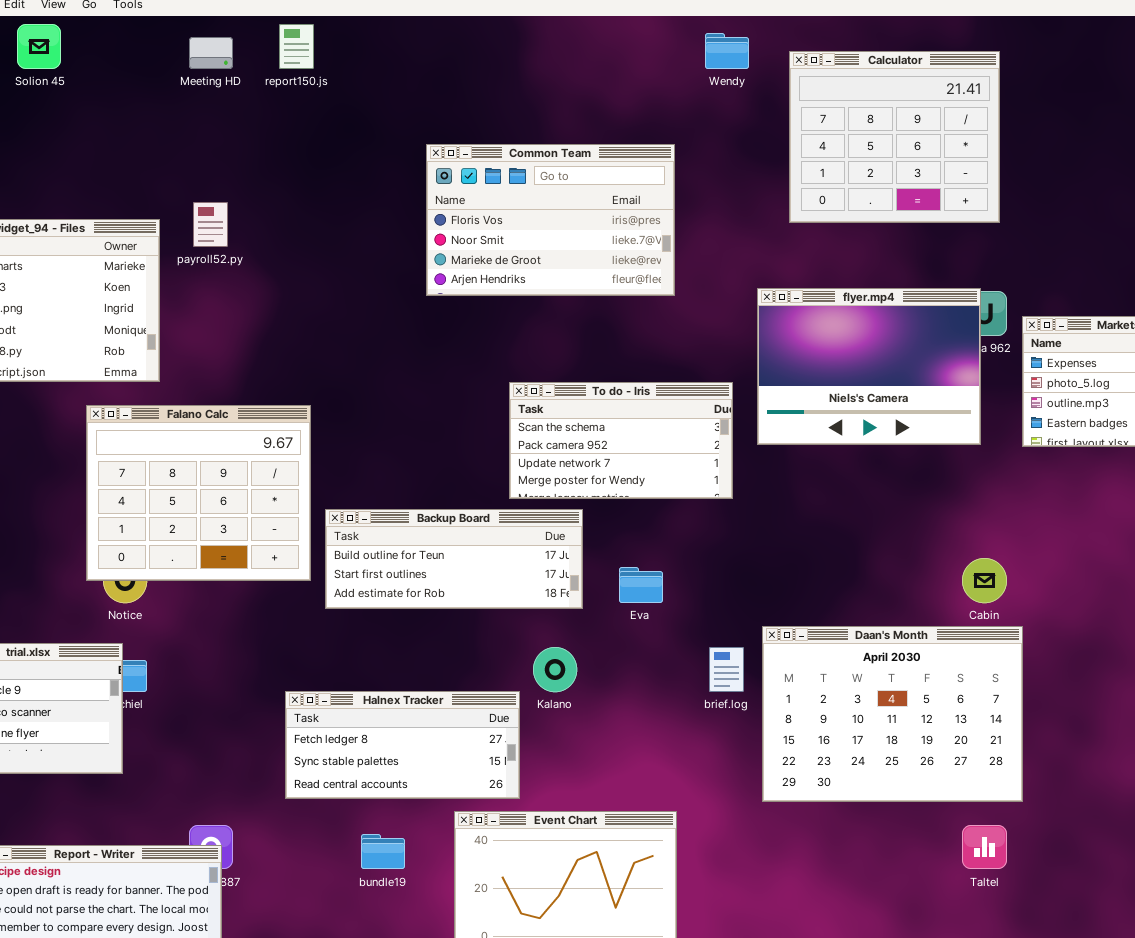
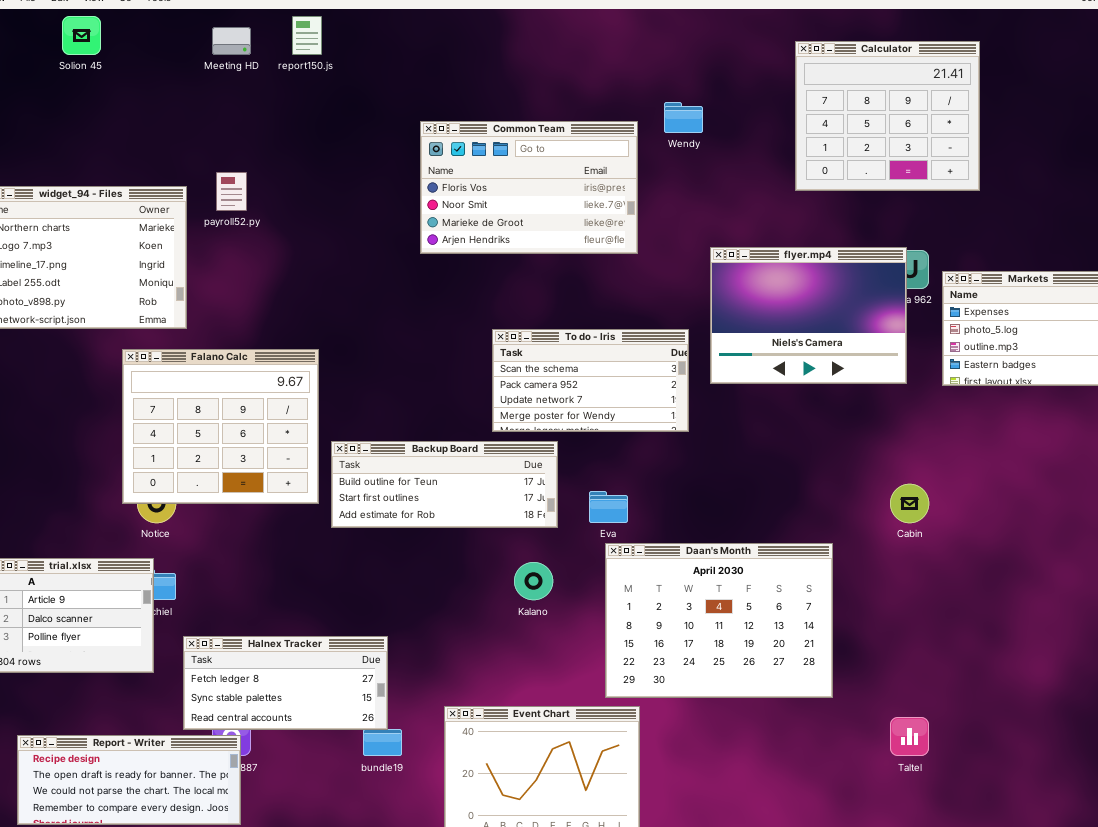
Wendy: [705,33,749,69] -> [664,102,703,133], moved
Calculator: [789,51,1000,223] -> [795,41,980,191], moved
Daan's Month: [762,626,1023,802] -> [605,543,833,698], moved
Halnex Tracker: [285,691,520,799] -> [183,636,388,730], moved

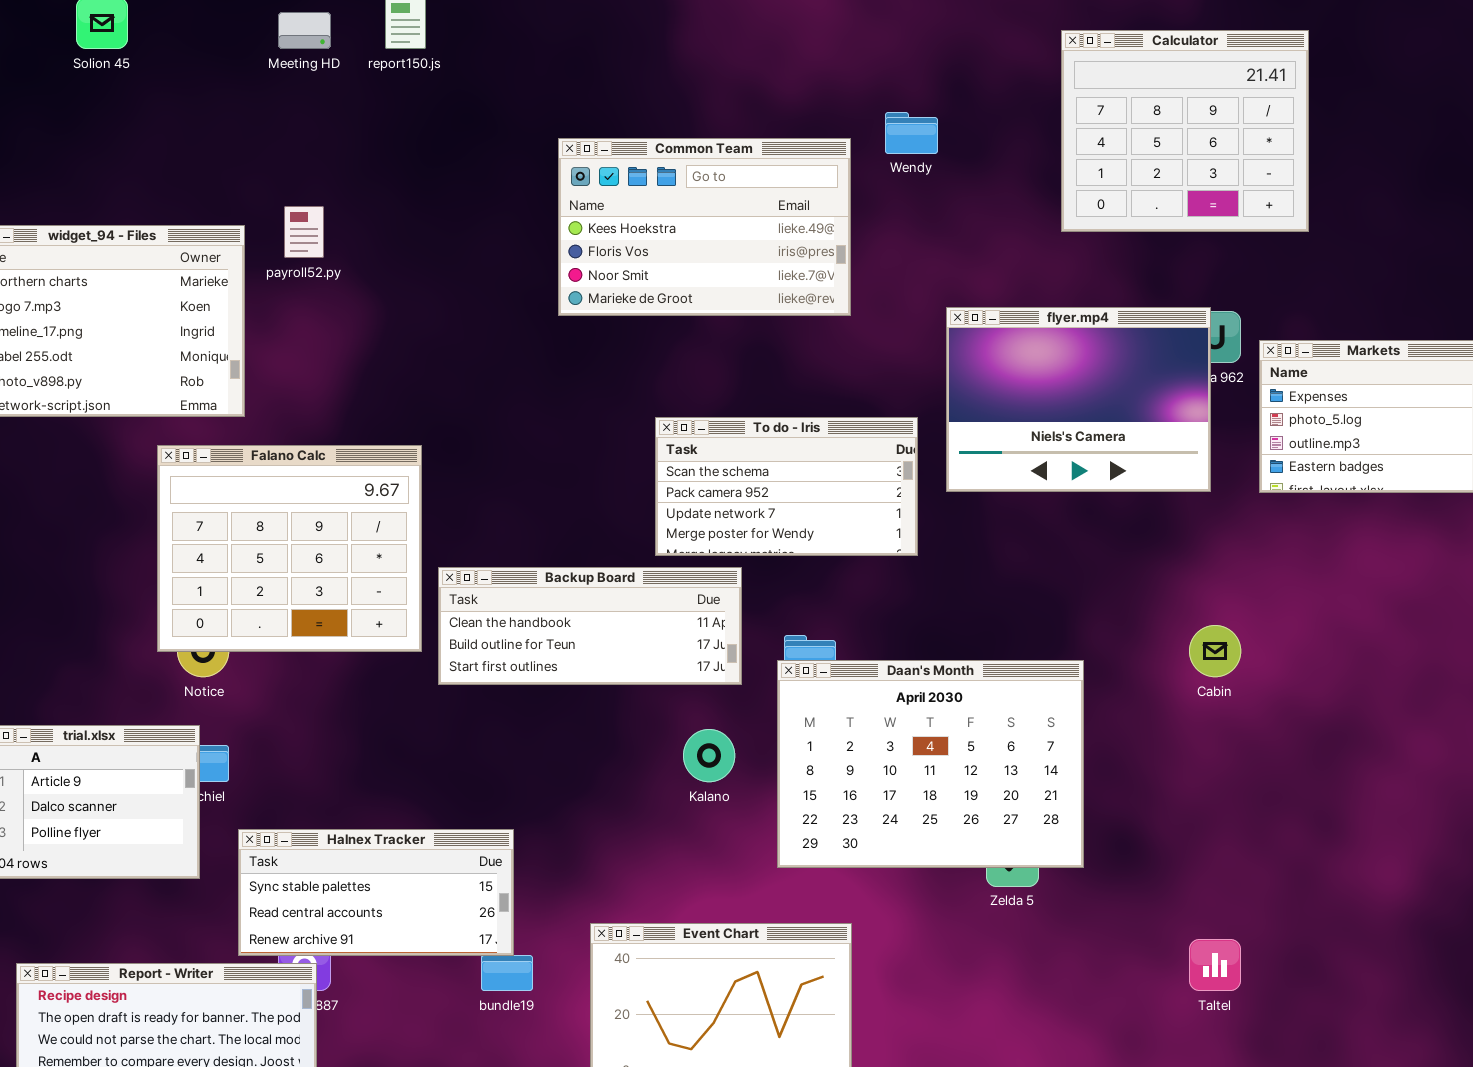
Common Team: [420,121,638,254] -> [558,138,851,316], scrolled up 1 row
Backup Board: [331,441,558,528] -> [438,567,742,685], scrolled up 1 row
Daan's Month: [605,543,833,698] -> [777,660,1084,868], moved
Halnex Tracker: [183,636,388,730] -> [238,829,514,956], scrolled down 1 row

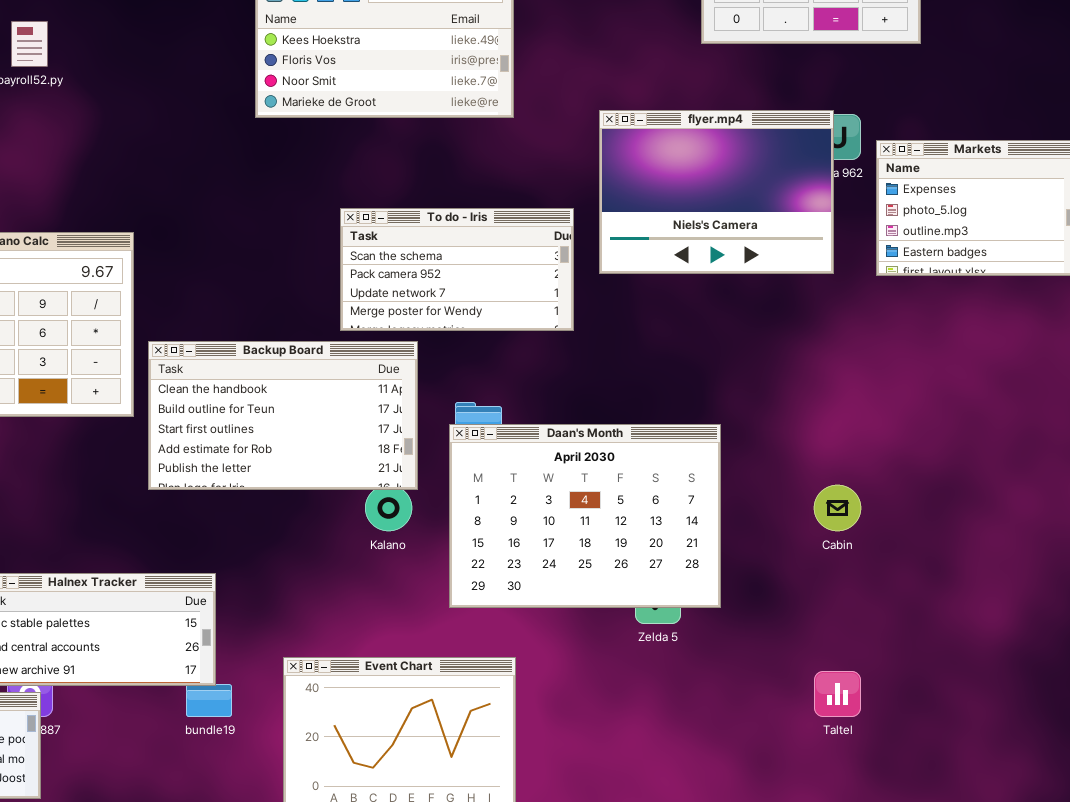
Backup Board: [438,567,742,685] -> [148,341,418,490], resized
Cabin: [1189,625,1241,677] -> [814,485,861,531], moved

